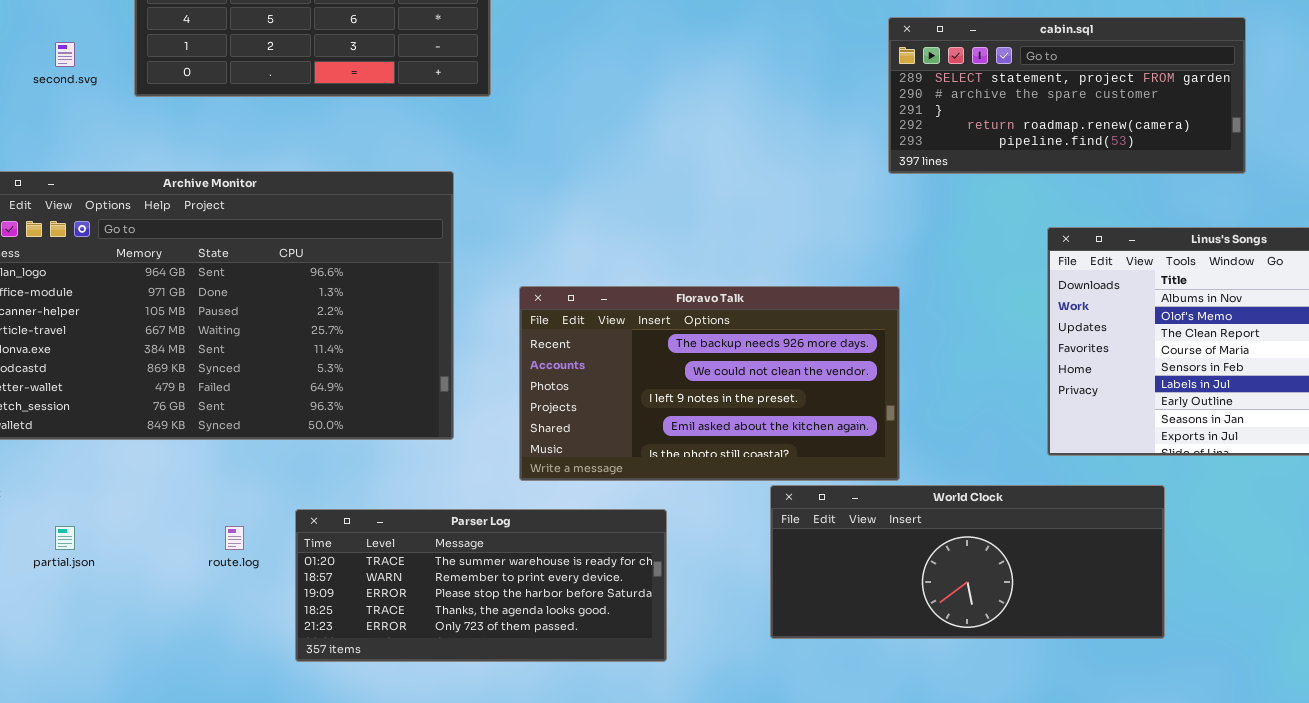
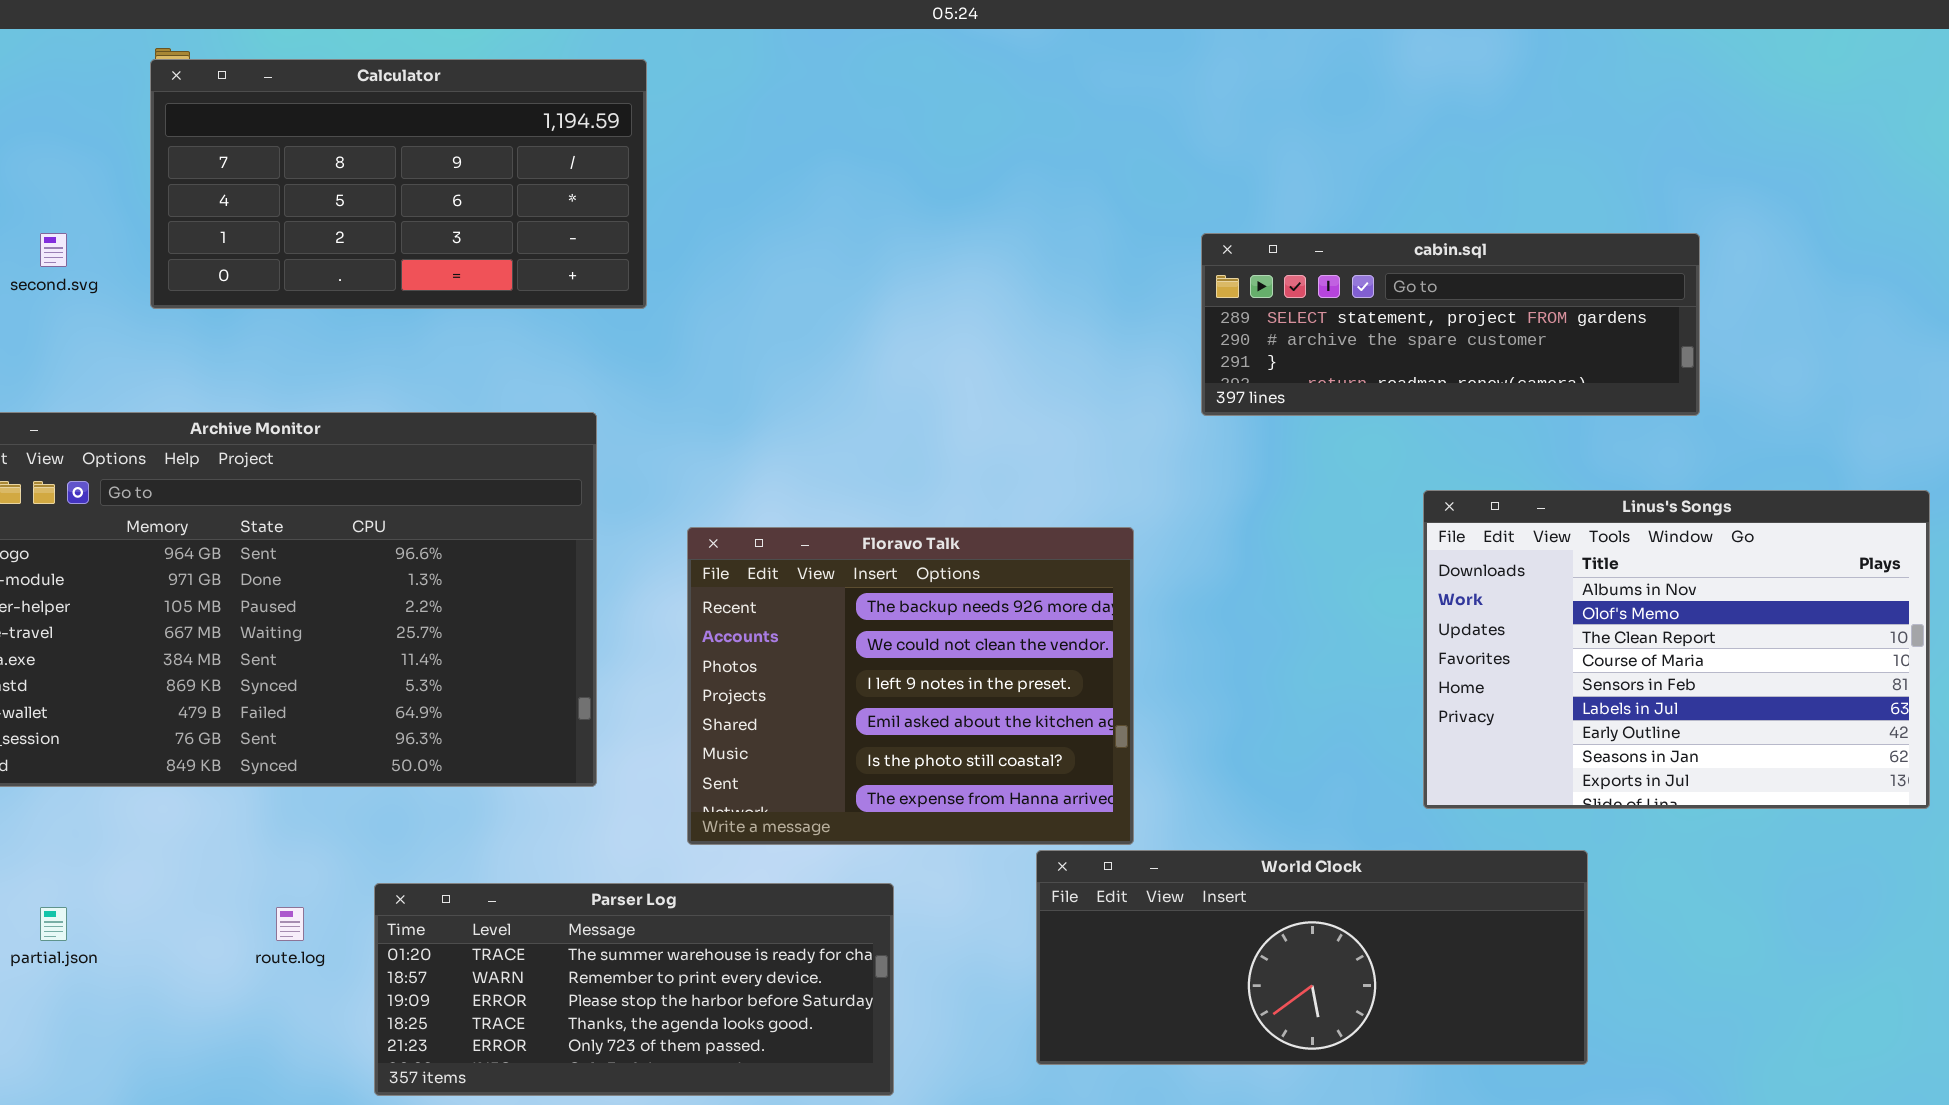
cabin.sql: [888,17,1246,174] -> [1201,233,1700,416], resized
Floravo Talk: [519,286,900,481] -> [687,527,1134,845], resized

